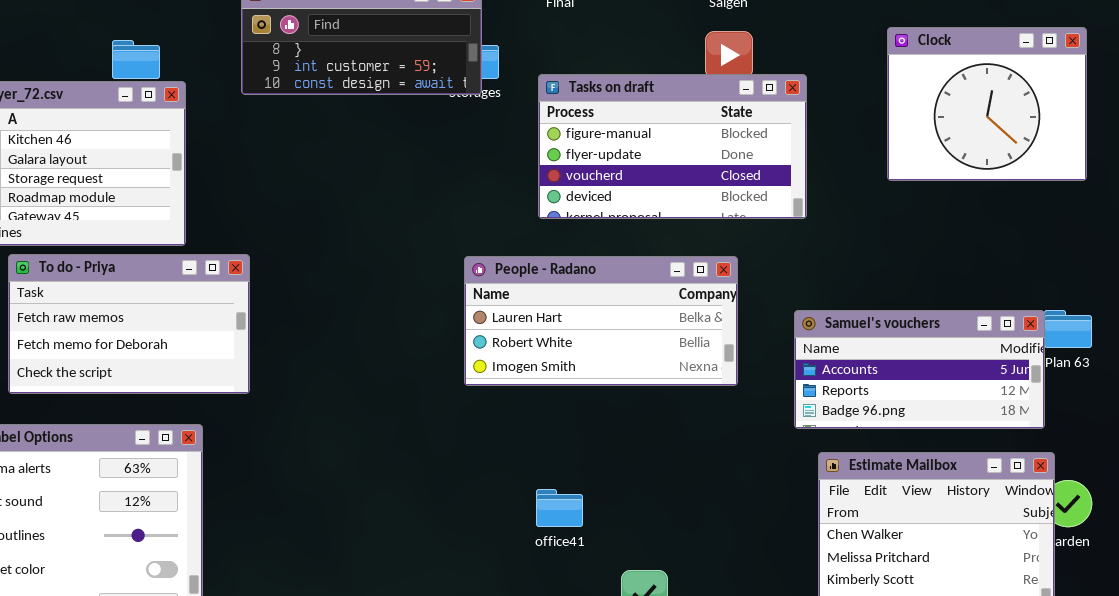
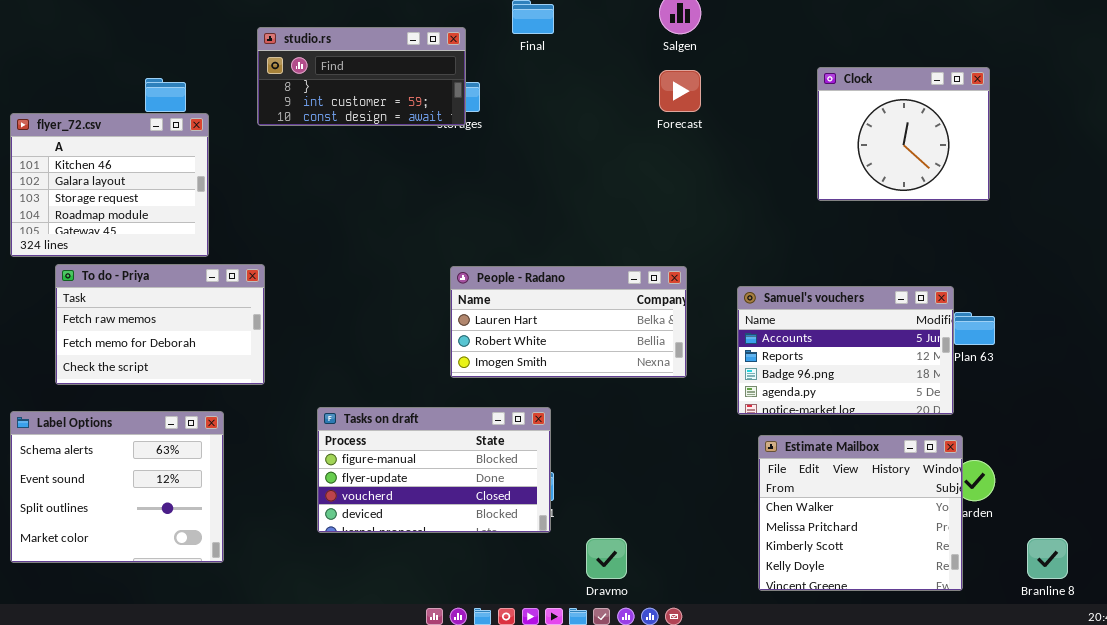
Tasks on draft: [538,74,807,219] -> [317,407,551,533], moved
Samuel's vouchers: [794,310,1045,429] -> [737,286,954,415], resized

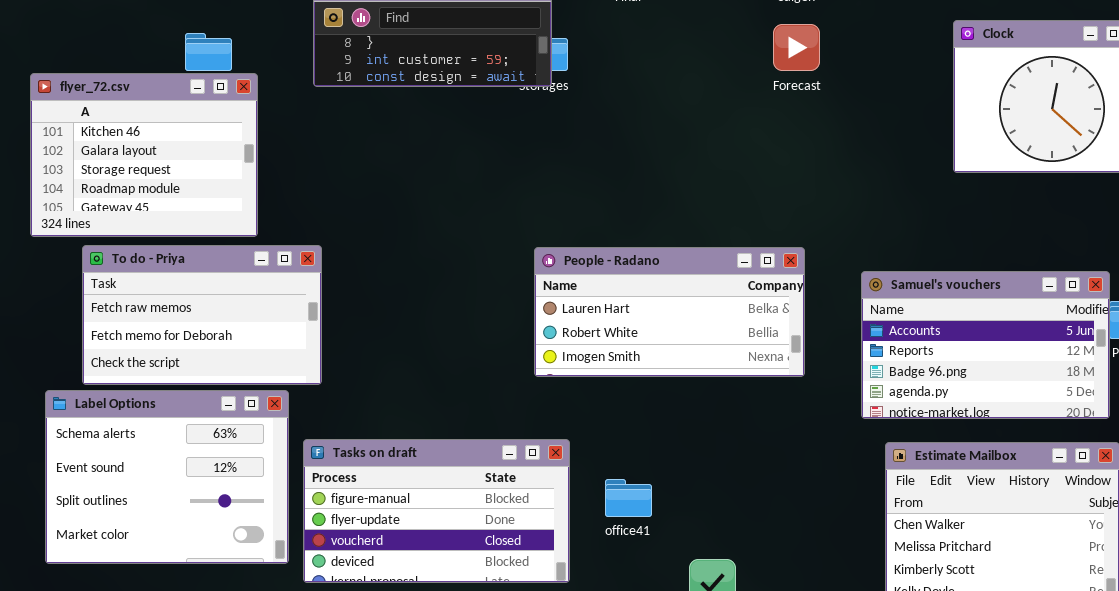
Tasks on draft: [317,407,551,533] -> [303,439,570,583], moved
Label Options: [10,411,224,563] -> [45,390,289,564], moved

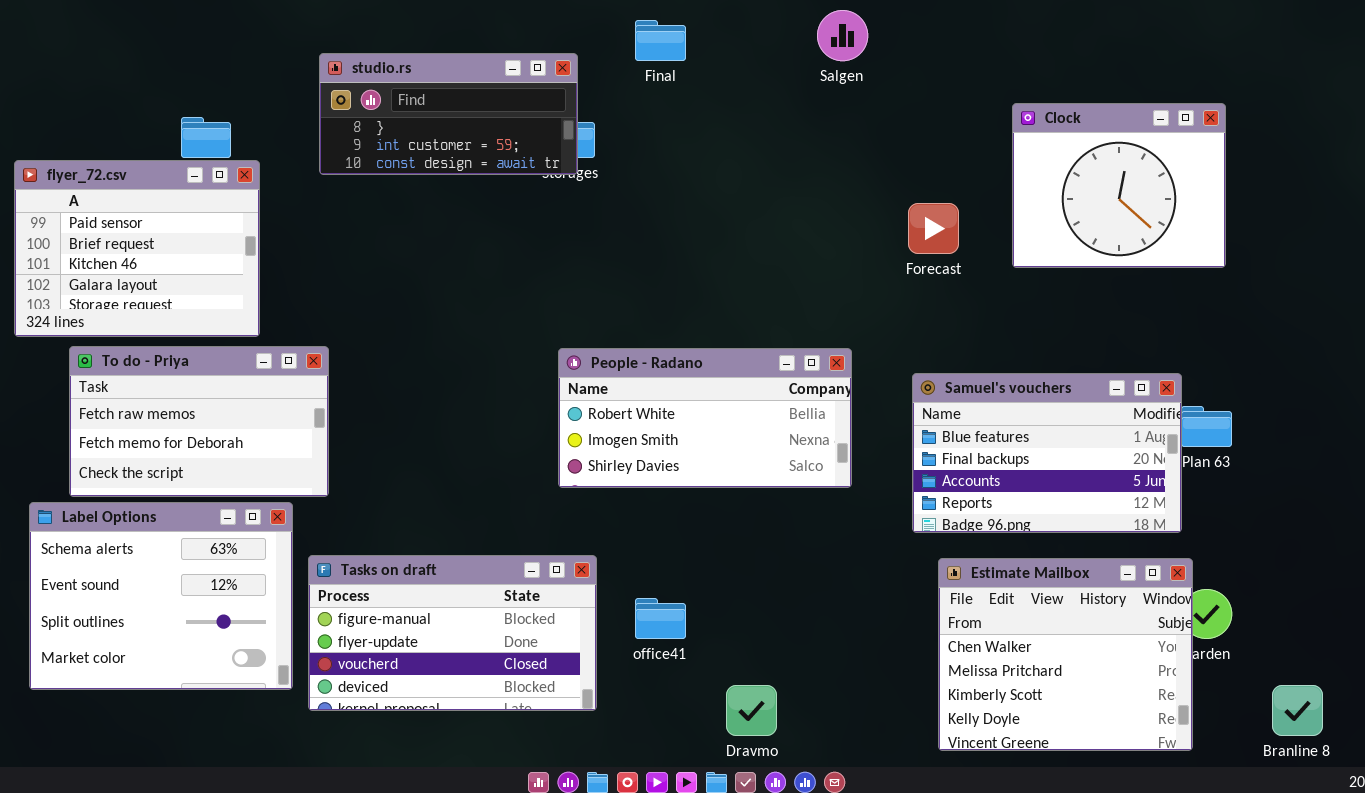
Forecast: [773,24,820,71] -> [908,203,959,254], moved
flyer_72.csv: [30,73,258,237] -> [14,160,260,337], scrolled up 2 rows
People - Radano: [534,247,805,377] -> [558,348,852,488], scrolled down 1 row
Samuel's vouchers: [861,271,1110,419] -> [912,373,1182,533], scrolled up 2 rows

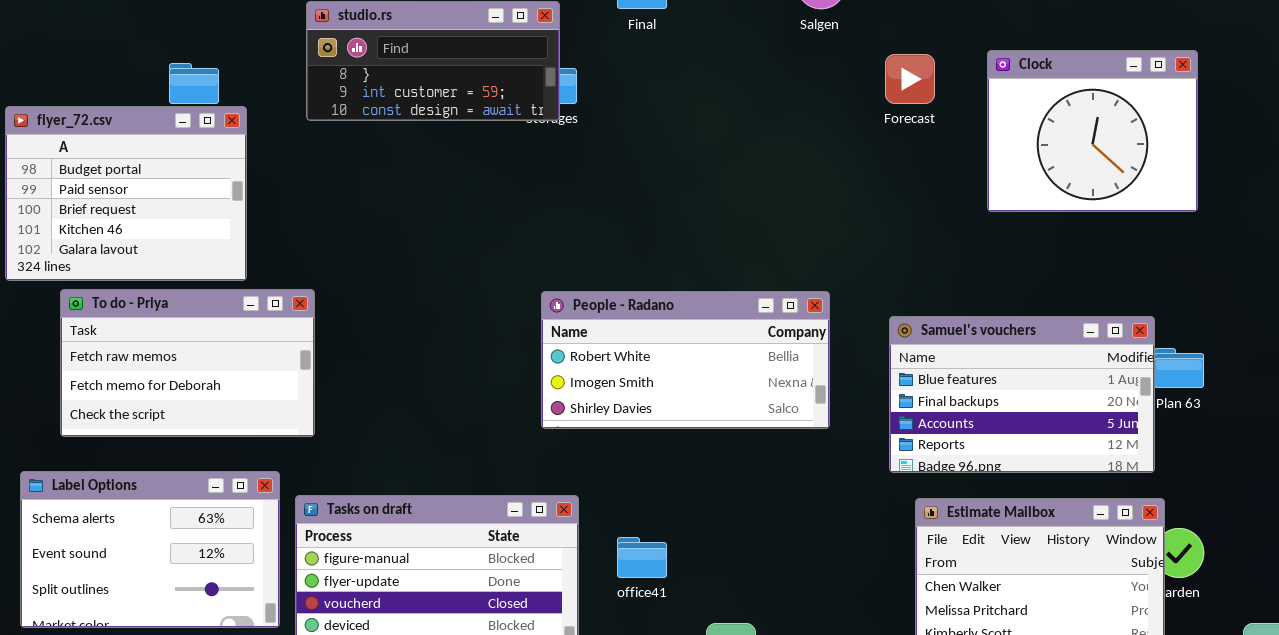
flyer_72.csv: [14,160,260,337] -> [5,106,247,281], scrolled up 1 row
Forecast: [908,203,959,254] -> [885,54,935,104], moved
Label Options: [29,502,293,690] -> [20,471,280,628], resized

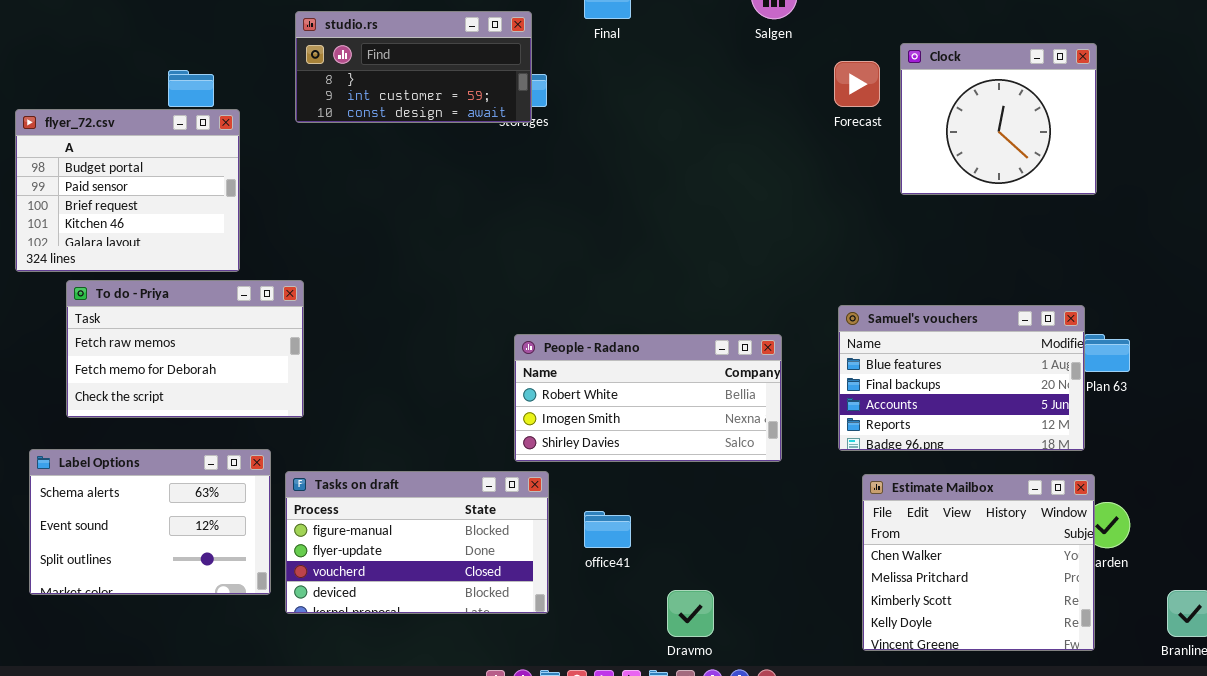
Clock: [987,50,1198,212] -> [900,43,1097,195], moved
People - Radano: [541,291,830,429] -> [514,334,782,462], moved

